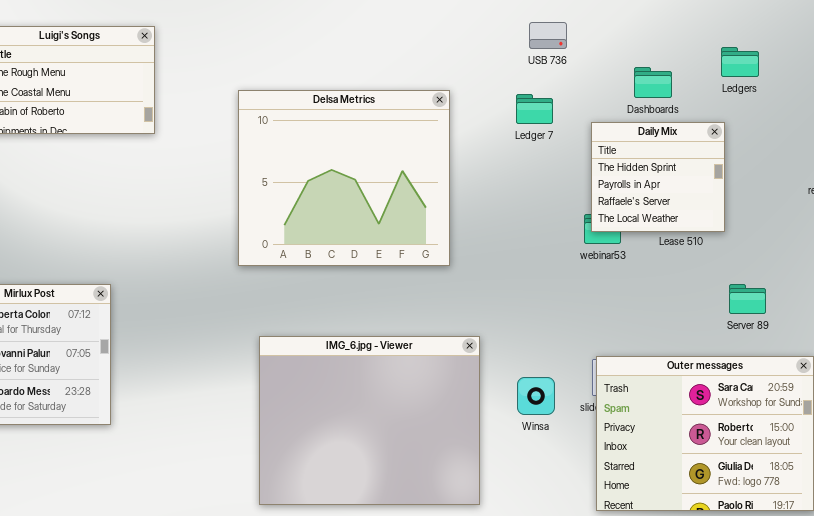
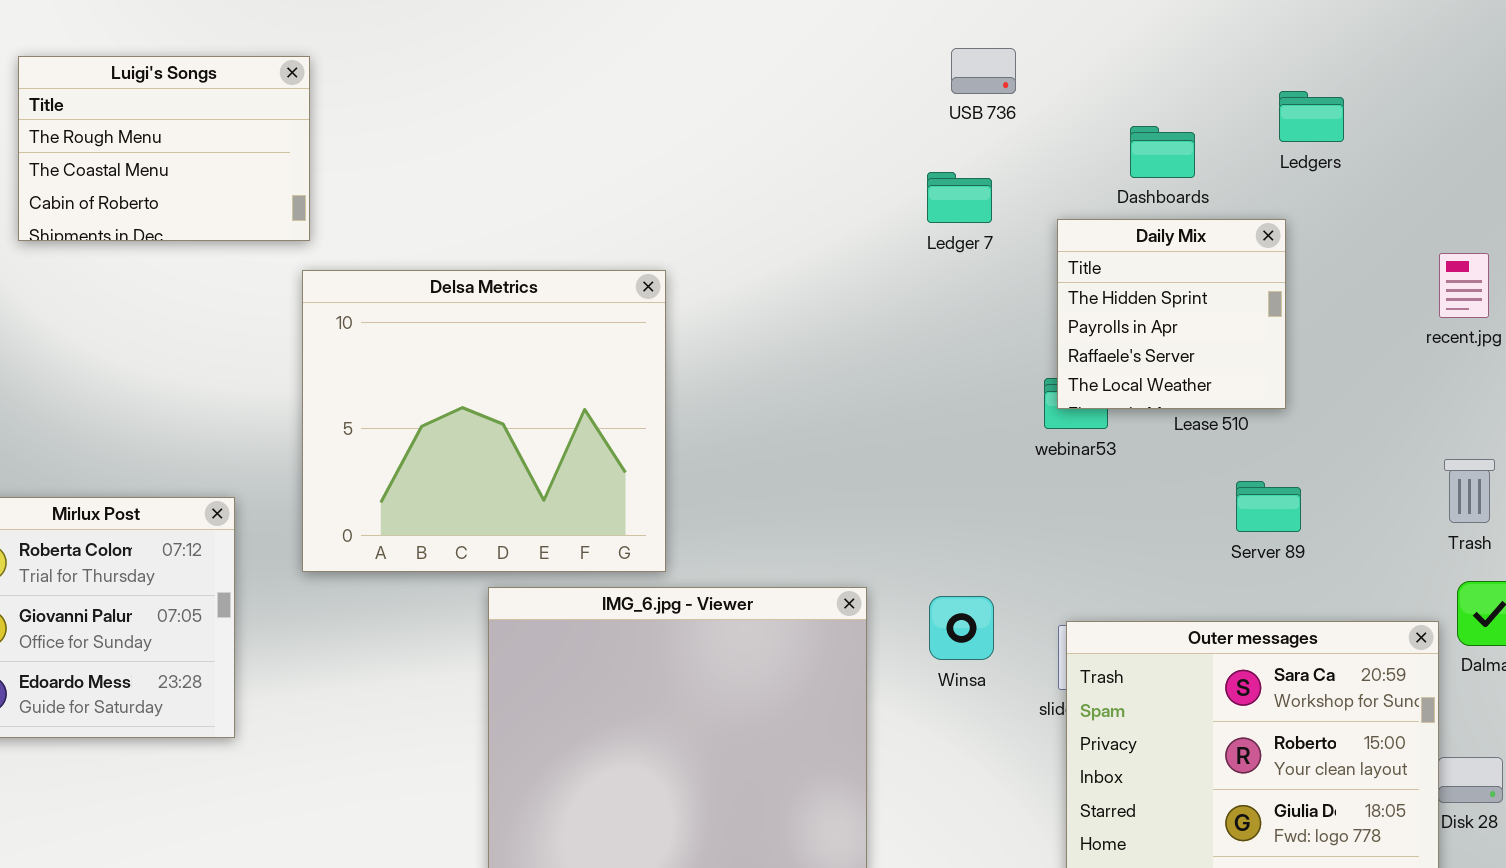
Delsa Metrics: [238,90,450,266] -> [302,270,666,572], moved
Server 89: [729,284,766,314] -> [1236,481,1301,532], moved
Winsa: [517,377,555,415] -> [929,596,994,660], moved

